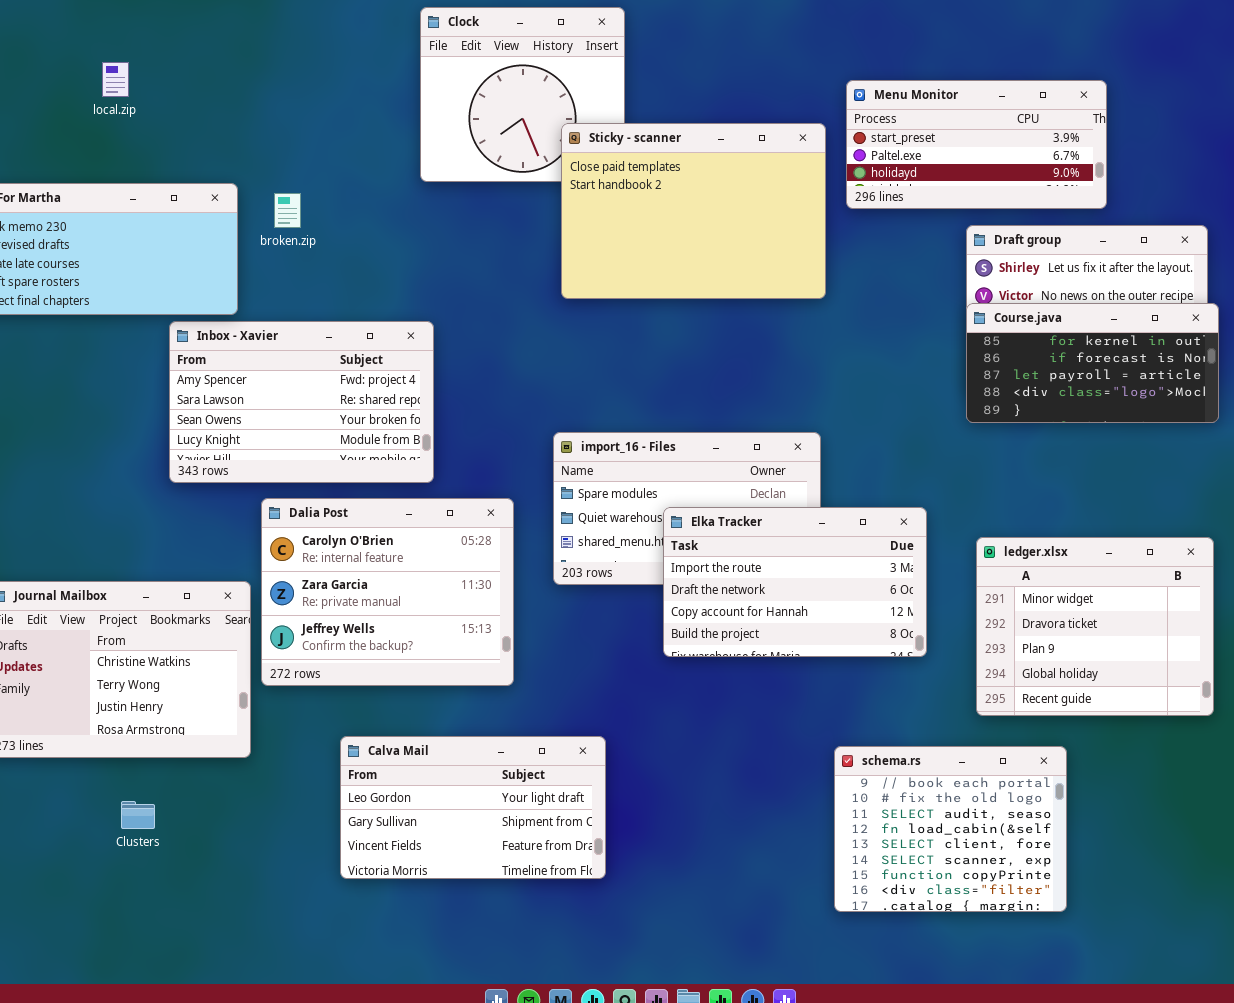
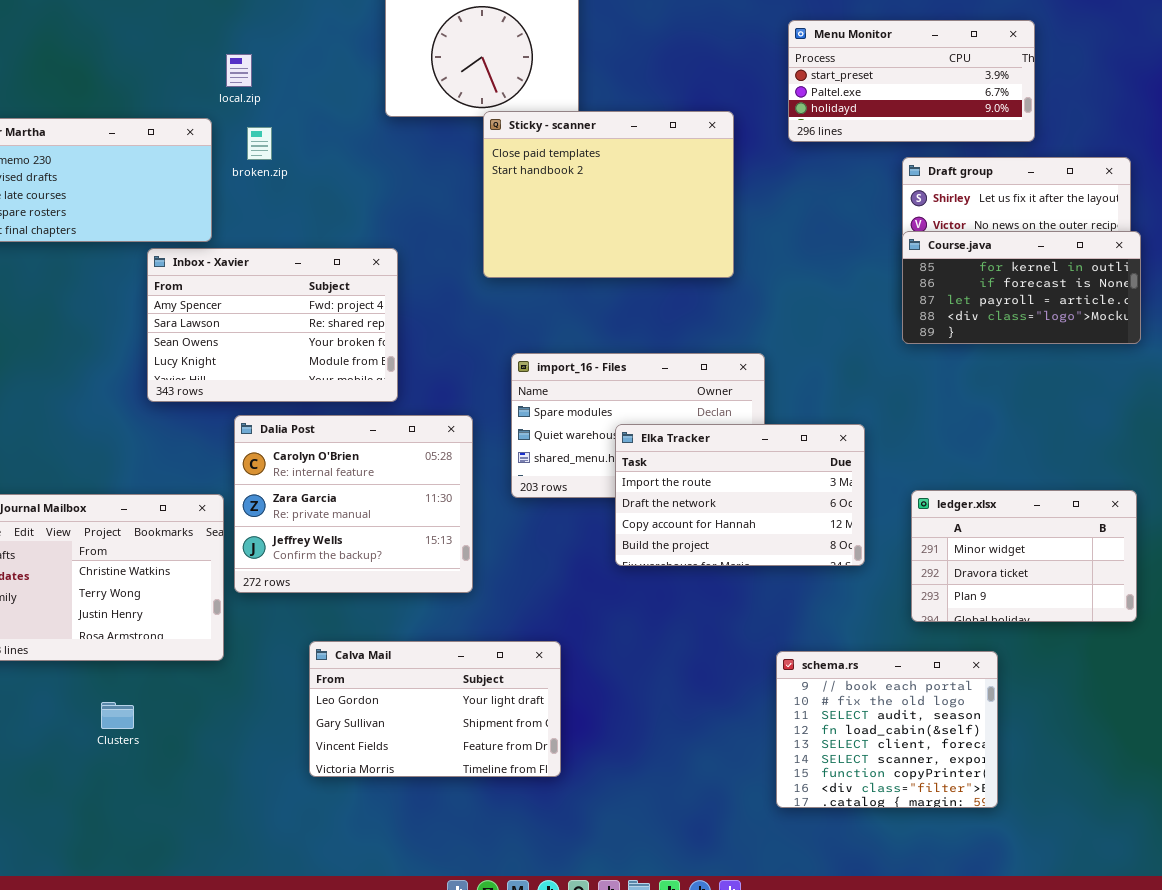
local.zip: [102,62,129,97] -> [226,54,252,87], moved
Sticky - scanner: [561,123,826,299] -> [483,111,734,278], moved
ledger.xlsx: [976,537,1214,716] -> [911,490,1137,622], resized

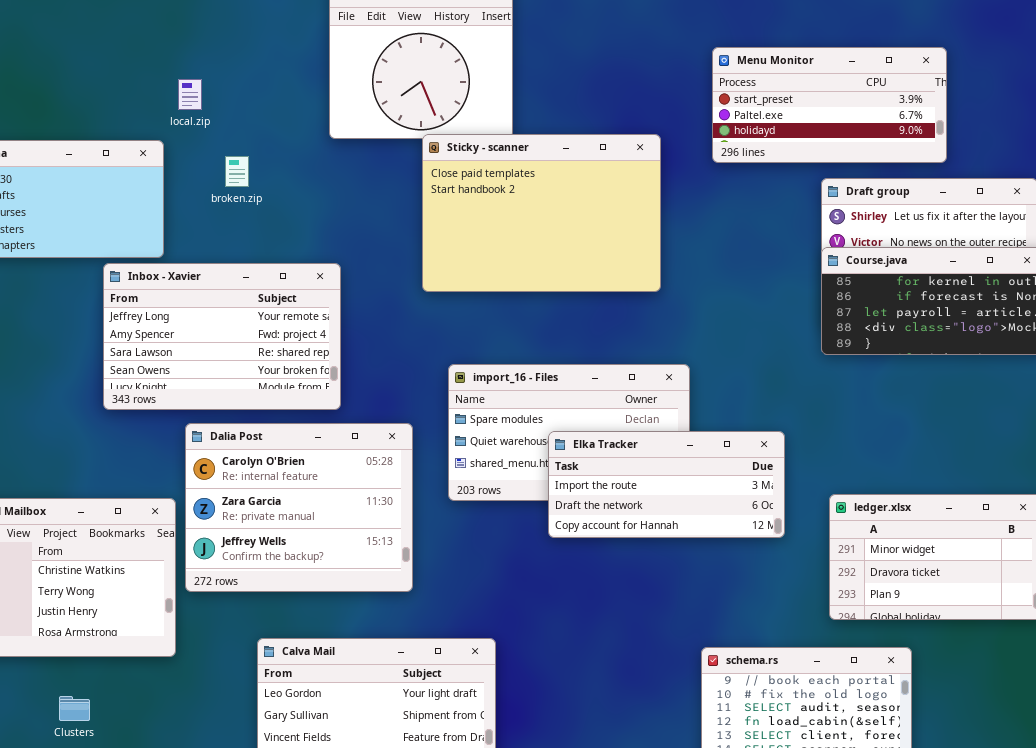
broken.zip: [247,127,272,160] -> [225,156,249,187], moved
Inbox - Xavier: [147,248,398,402] -> [103,263,341,410], scrolled up 1 row
Elka Tracker: [615,424,865,566] -> [548,431,785,538], resized

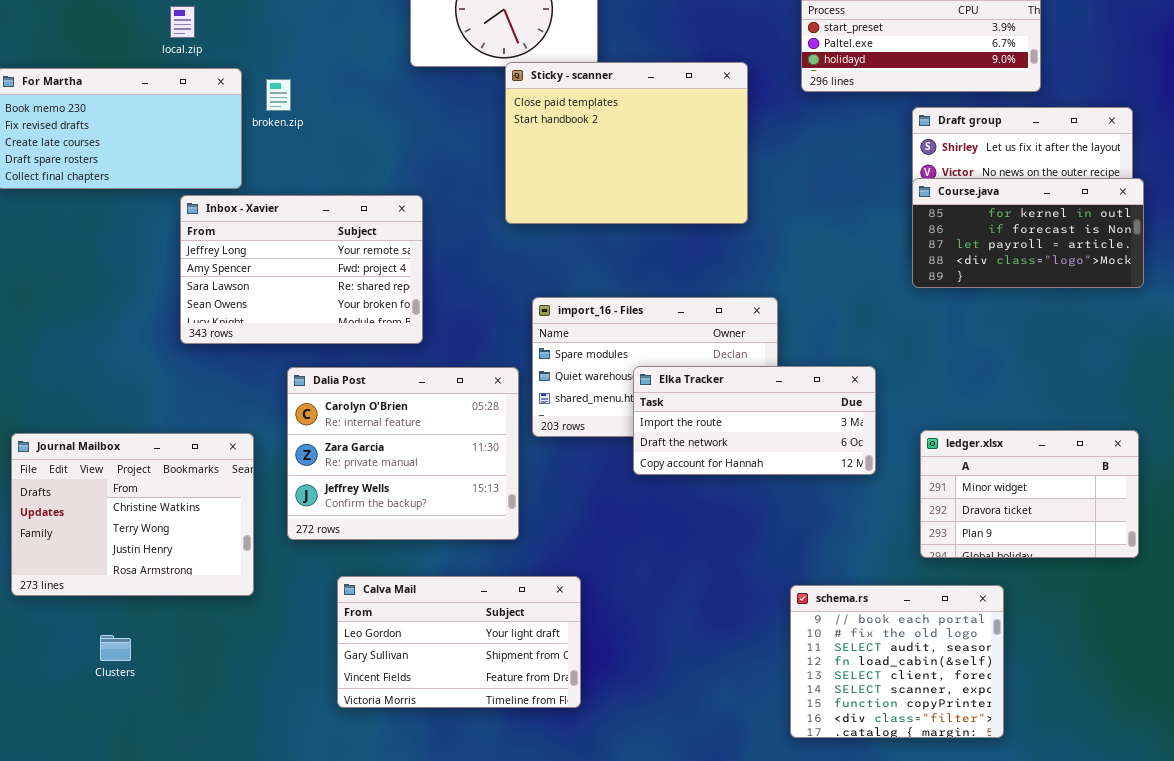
local.zip: [178,79,202,110] -> [170,6,195,38], moved
broken.zip: [225,156,249,187] -> [266,79,291,111], moved
Dalia Post: [185,423,413,592] -> [287,367,519,540], moved
Clusters: [59,696,90,721] -> [100,635,131,661], moved

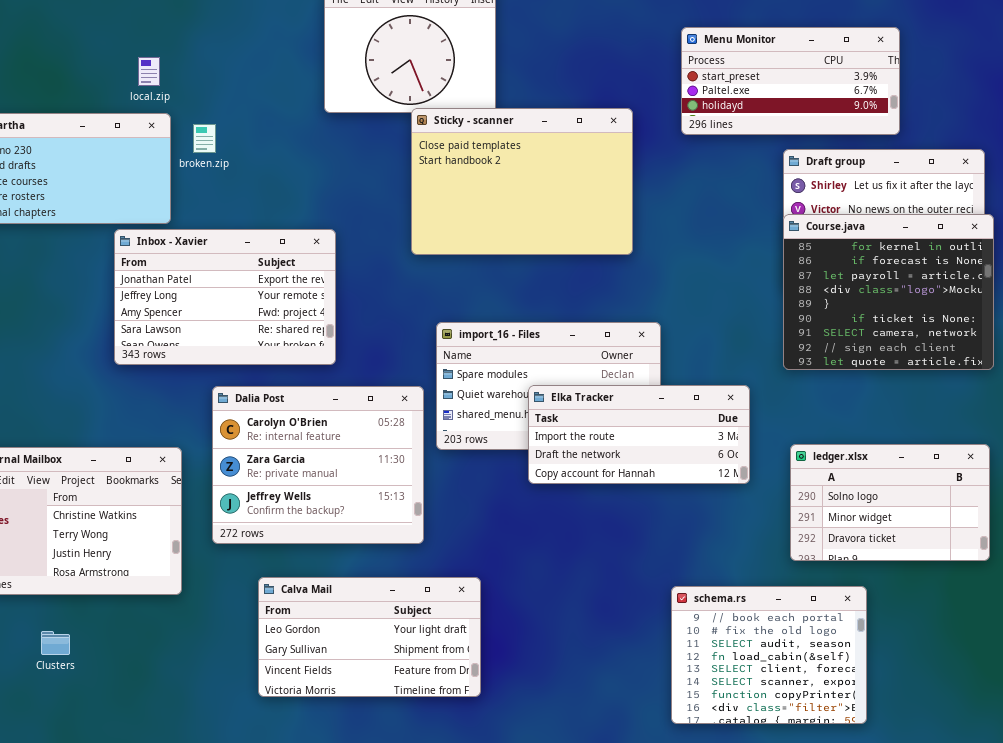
local.zip: [170,6,195,38] -> [138,57,160,86], moved
Course.java: [912,178,1144,288] -> [783,214,994,370], resized
Inbox - Xavier: [180,195,423,344] -> [114,229,336,365], scrolled up 1 row
ledger.xlsx: [920,430,1139,558] -> [790,444,990,561], scrolled up 1 row

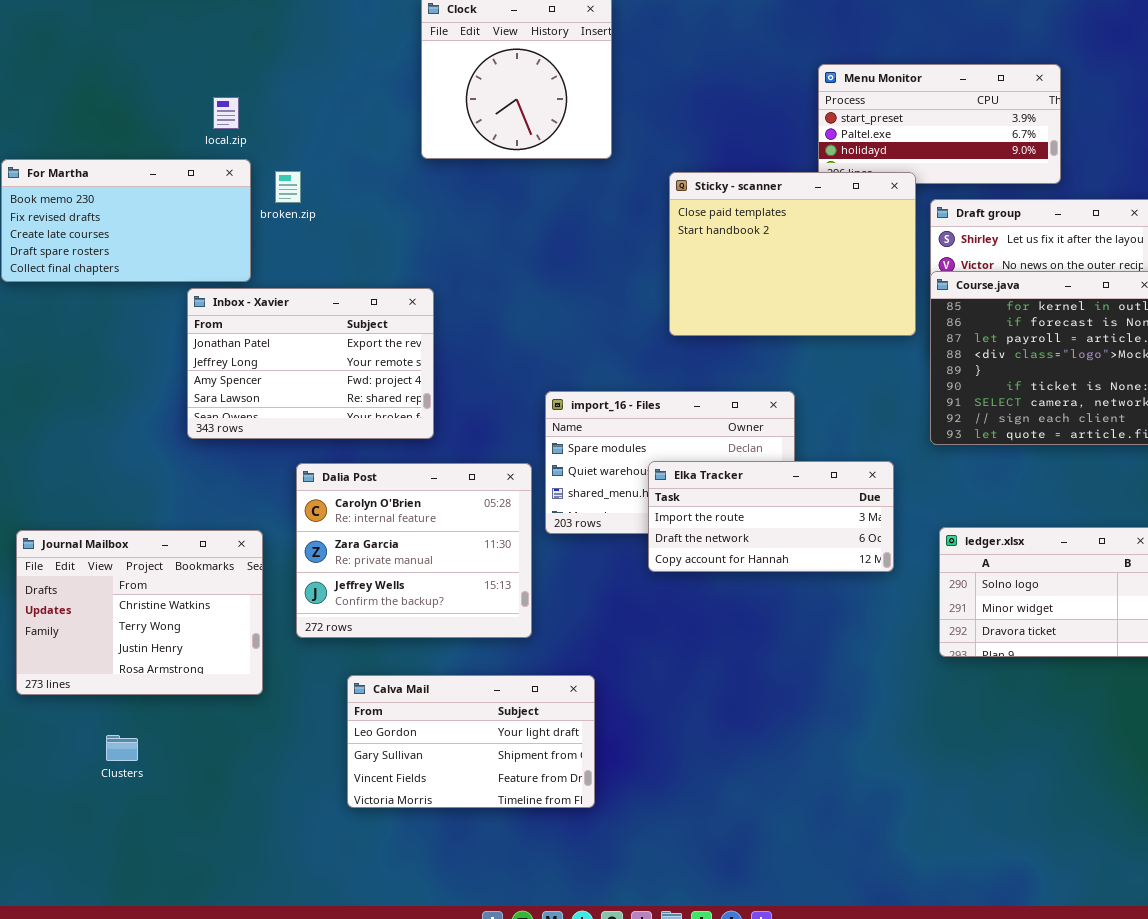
Sticky - scanner: [411,108,633,255] -> [669,172,916,336], moved
schema.rs: [671,586,867,724] -> none, closed

